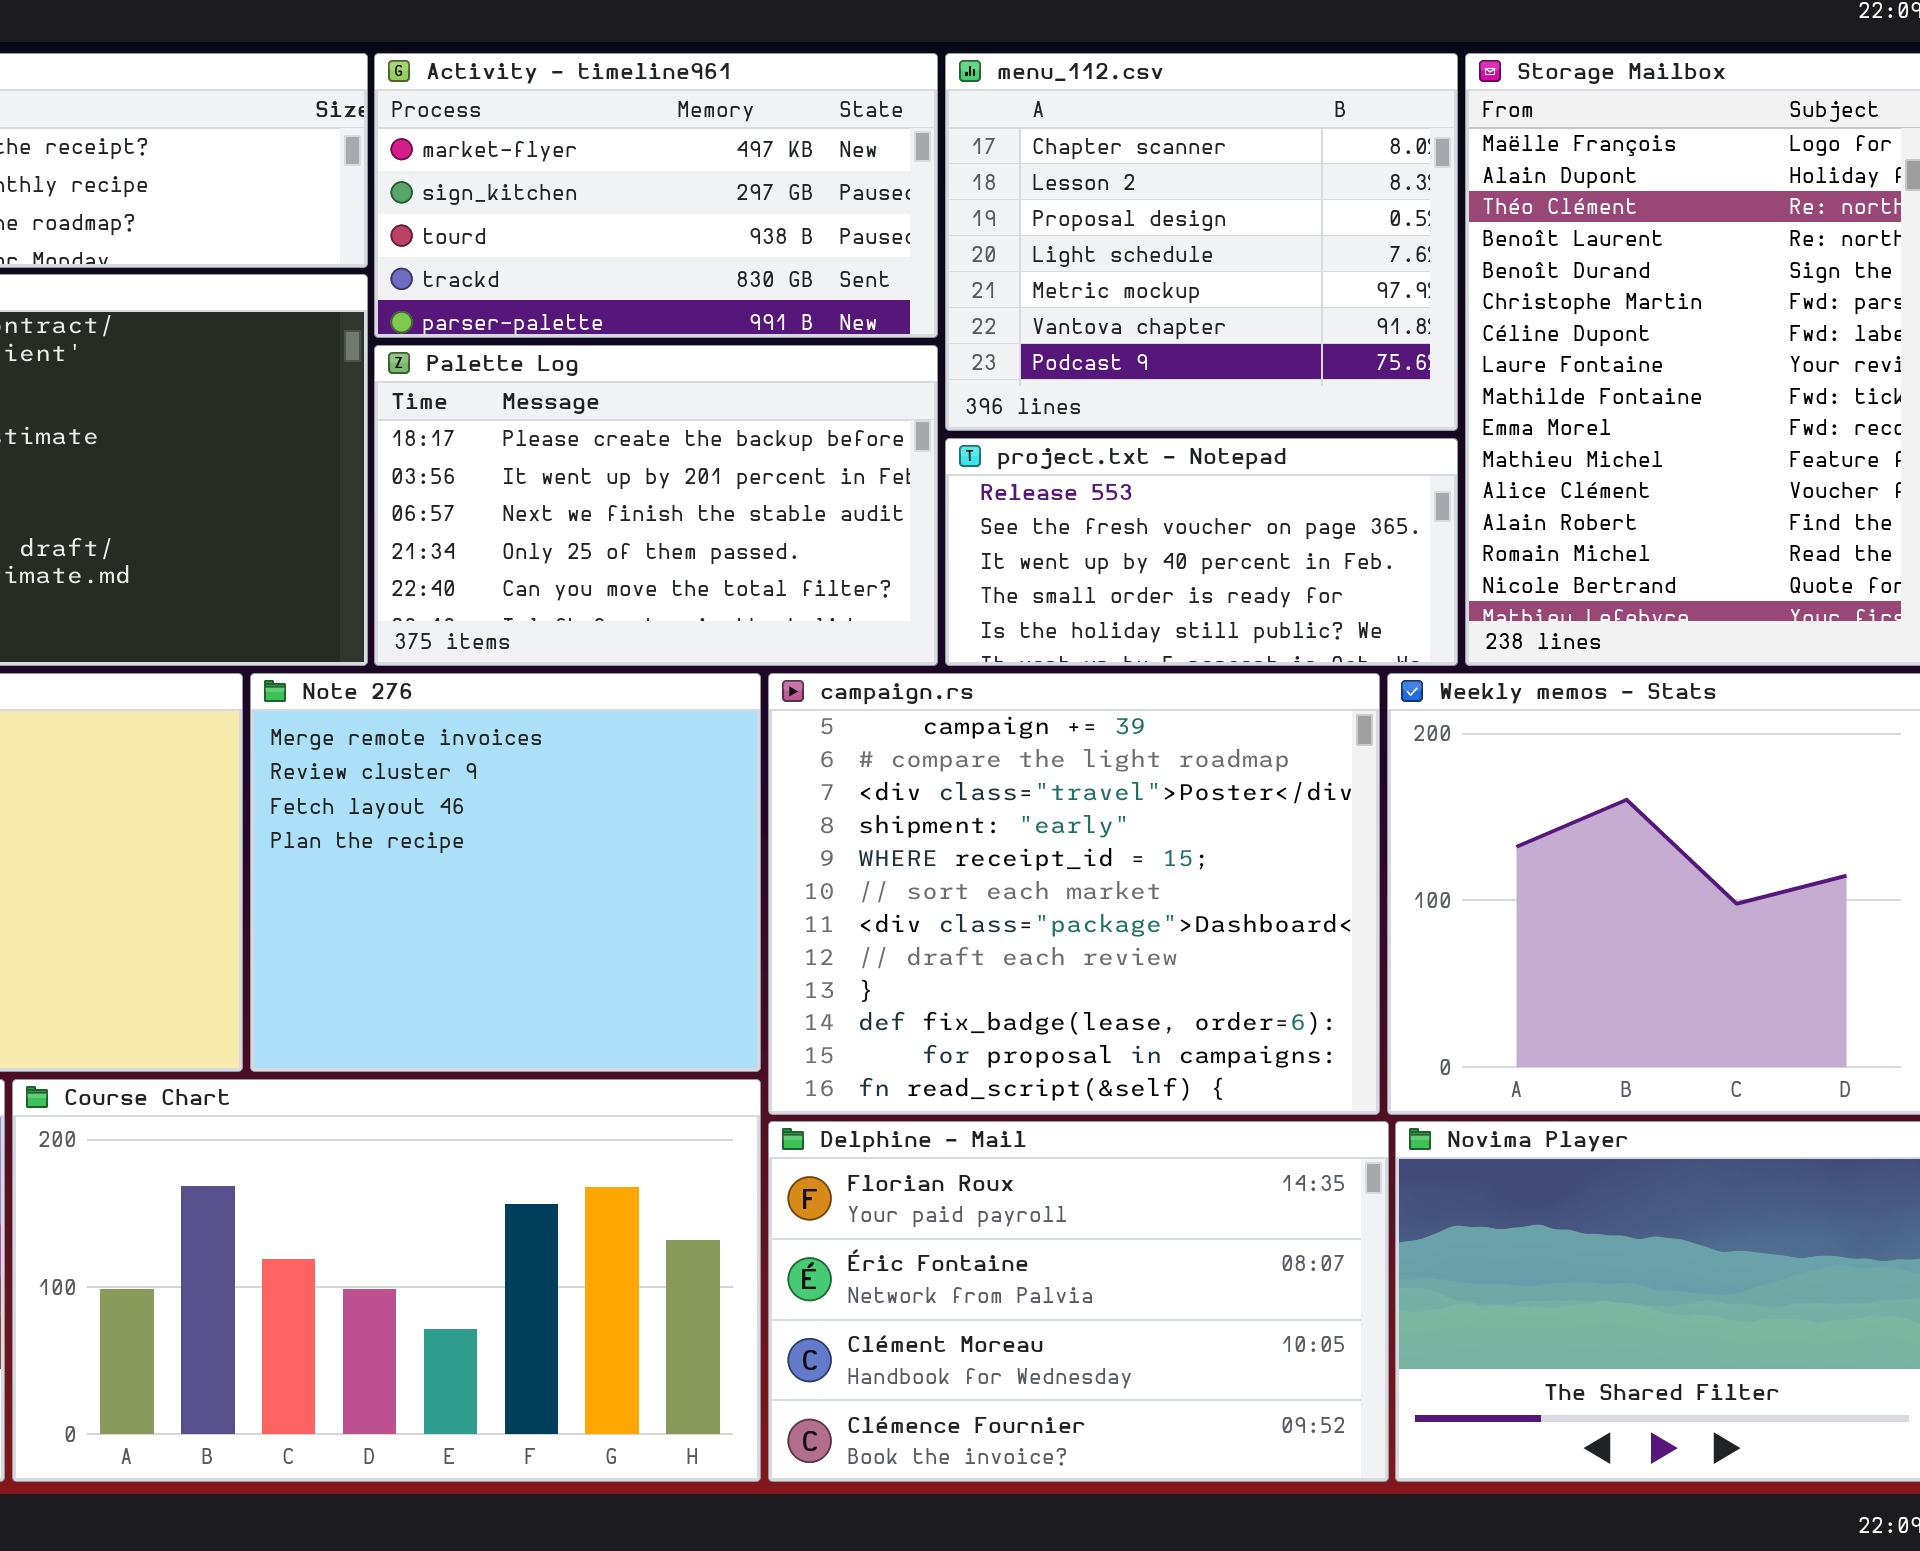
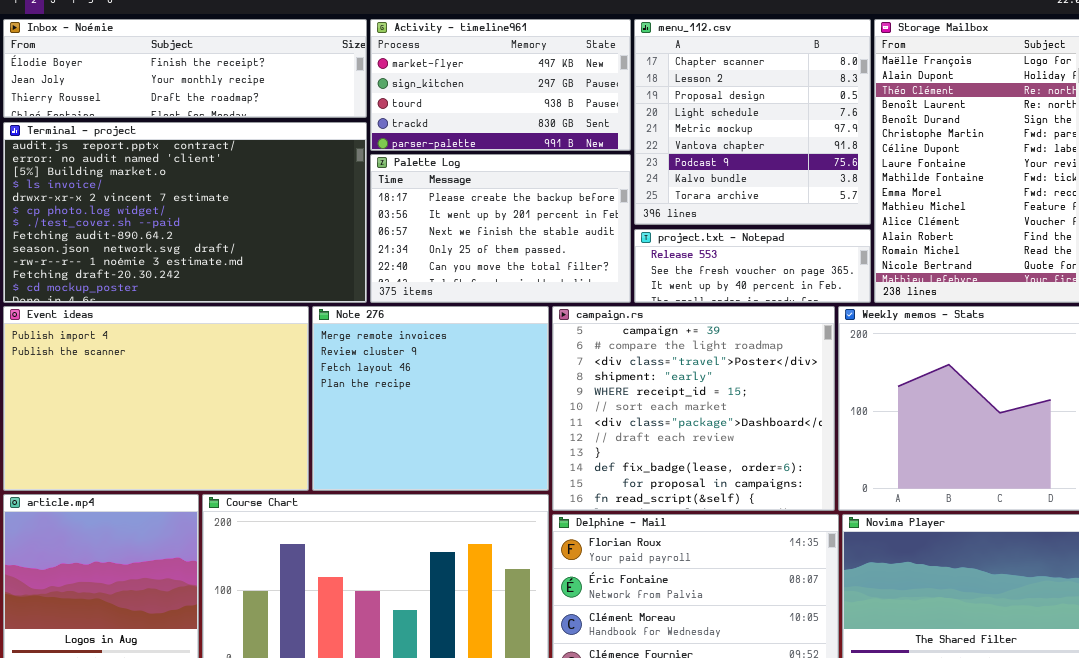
menu_112.csv: [945,53,1458,431] -> [634,19,871,225], resized
project.txt - Notepad: [945,438,1458,666] -> [634,229,871,303], resized

